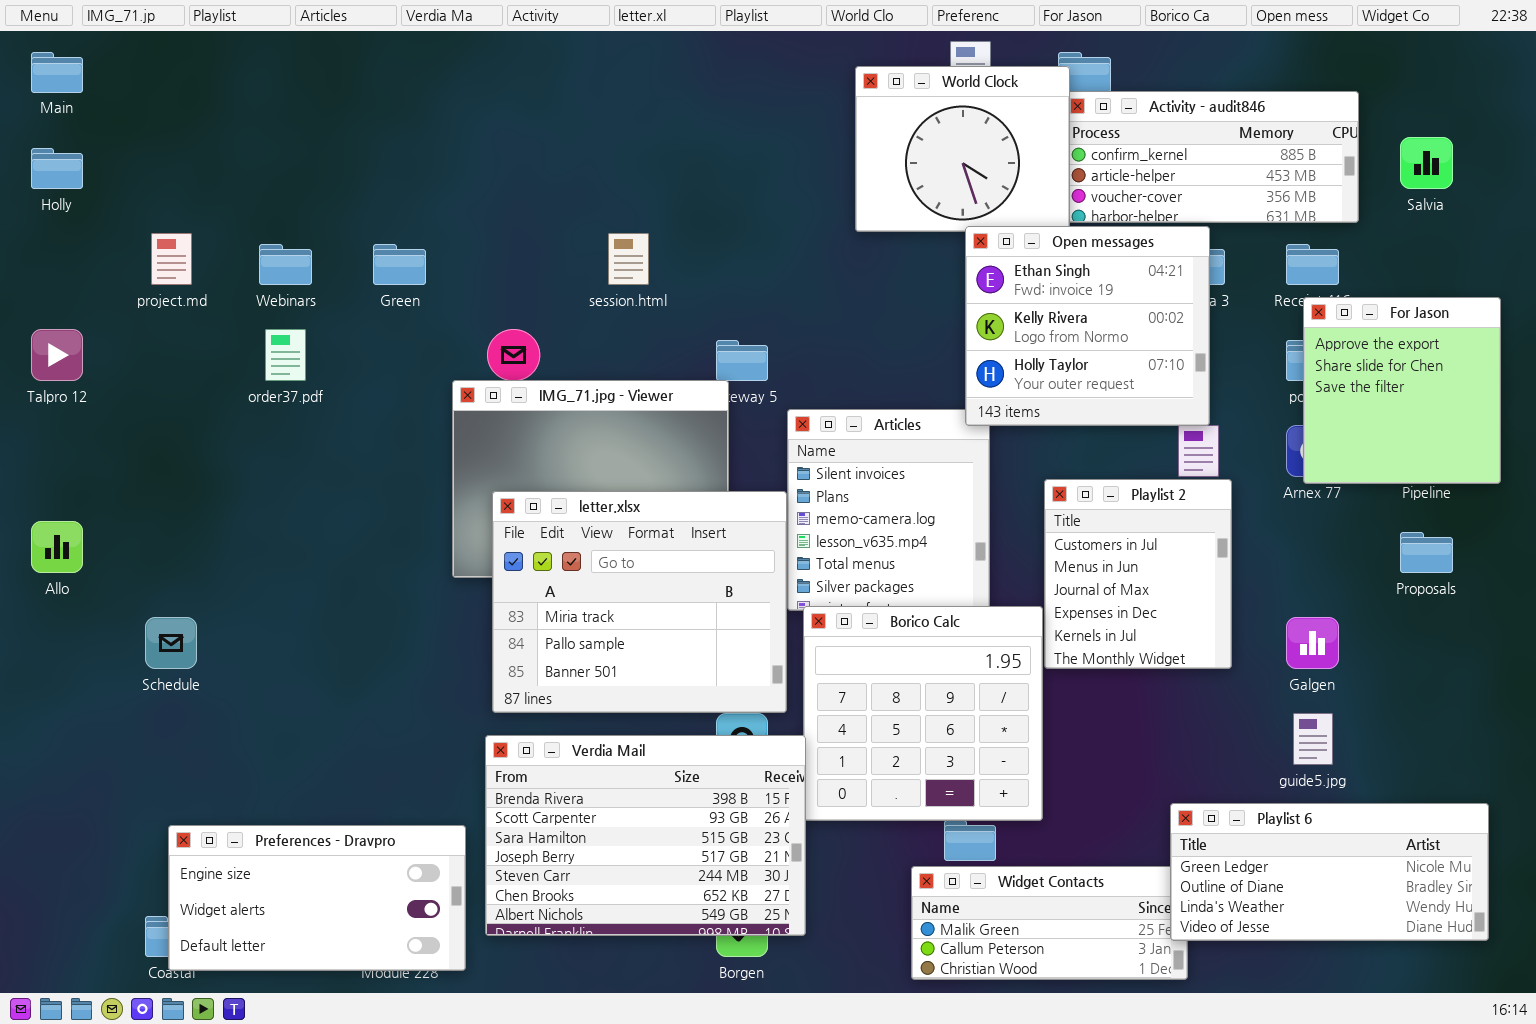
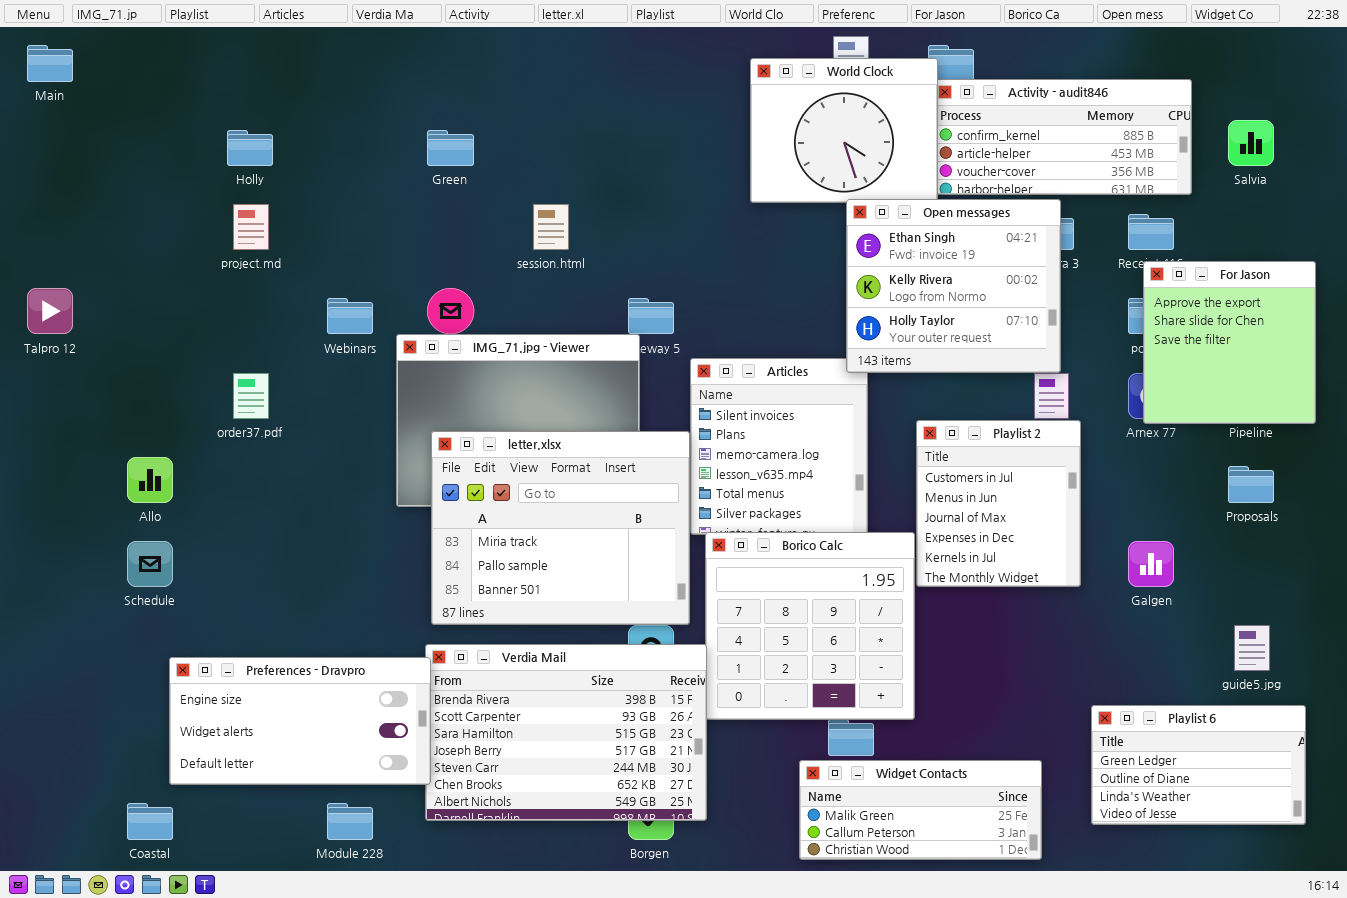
Holly: [31,148,83,189] -> [227,130,273,166], moved
project.md: [151,233,192,285] -> [233,204,269,250], moved
Webinars: [259,244,312,285] -> [327,298,373,334], moved
Green: [373,244,426,285] -> [427,130,474,166], moved
order37.pdf: [265,329,306,381] -> [233,373,269,419], moved
Allo: [31,521,83,573] -> [127,457,173,503], moved
guide5.jpg: [1293,713,1333,765] -> [1234,625,1270,671], moved
Playlist 6: [1170,803,1489,941] -> [1091,705,1306,825], resized
Preferences - Dravpro: [168,825,466,971] -> [169,657,431,785], moved

